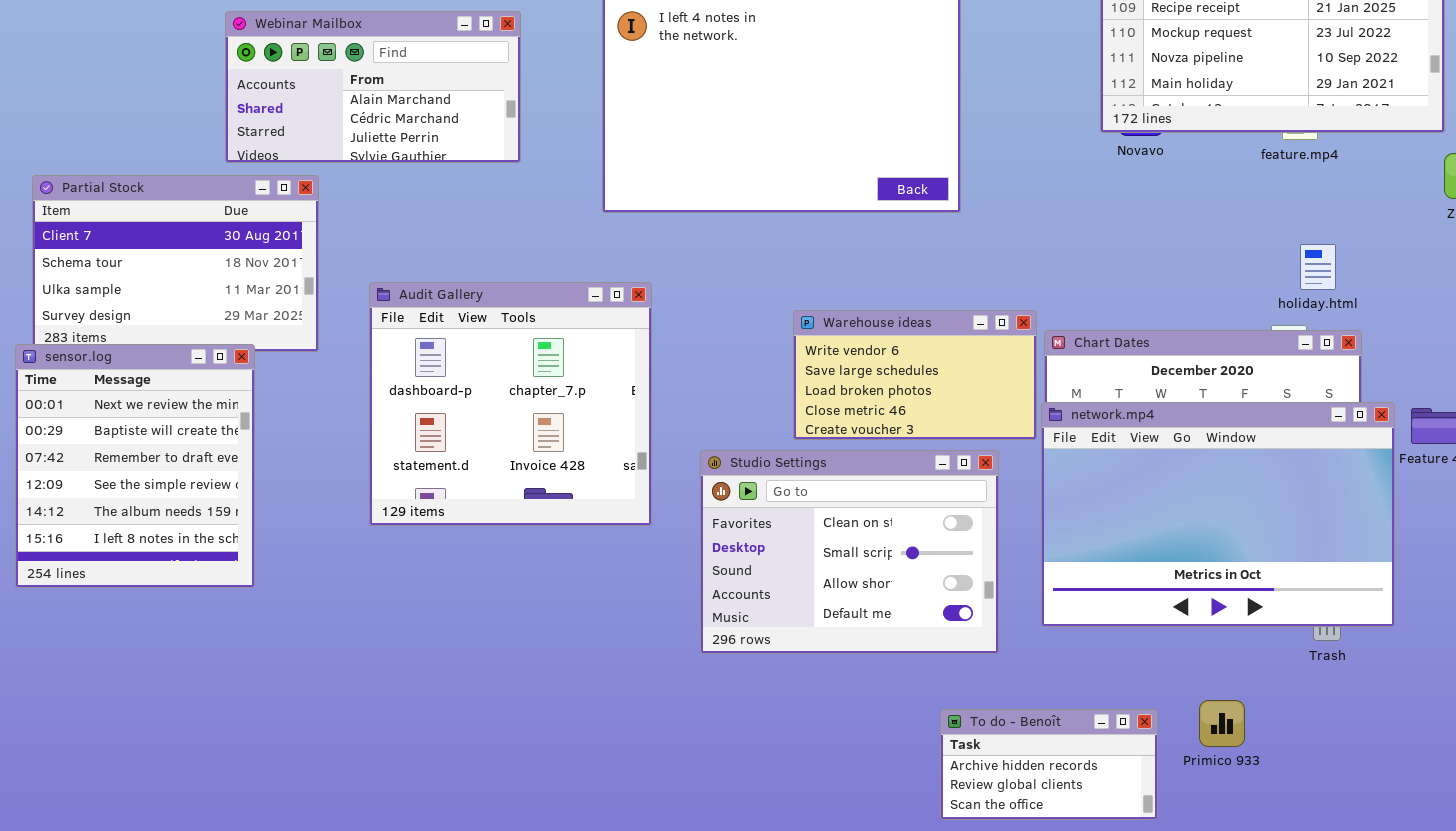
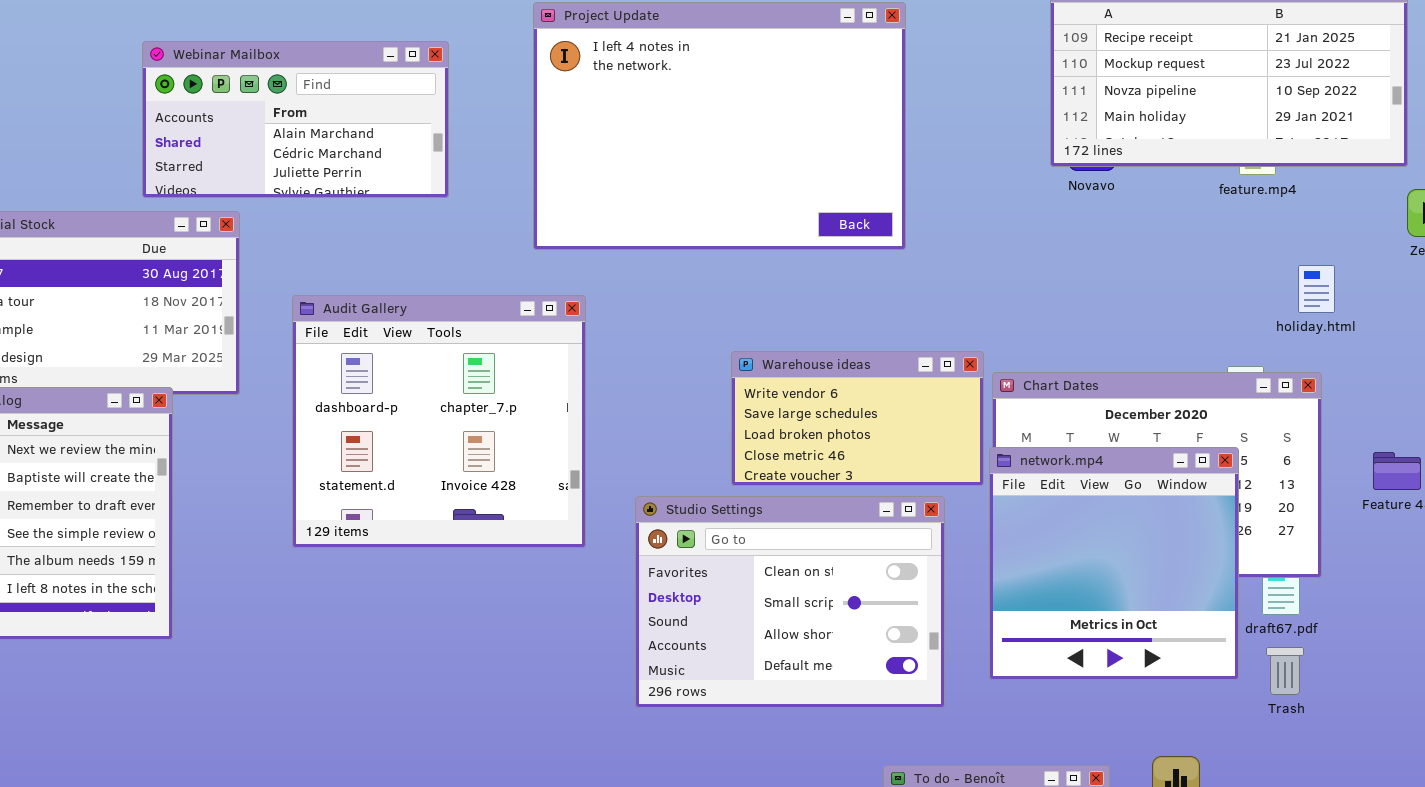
holiday.html: [1300,244,1336,290] -> [1298,265,1335,313], moved
Audit Gallery: [369,282,652,526] -> [292,295,586,548], moved
network.mp4: [1041,402,1395,627] -> [989,447,1239,680], resized

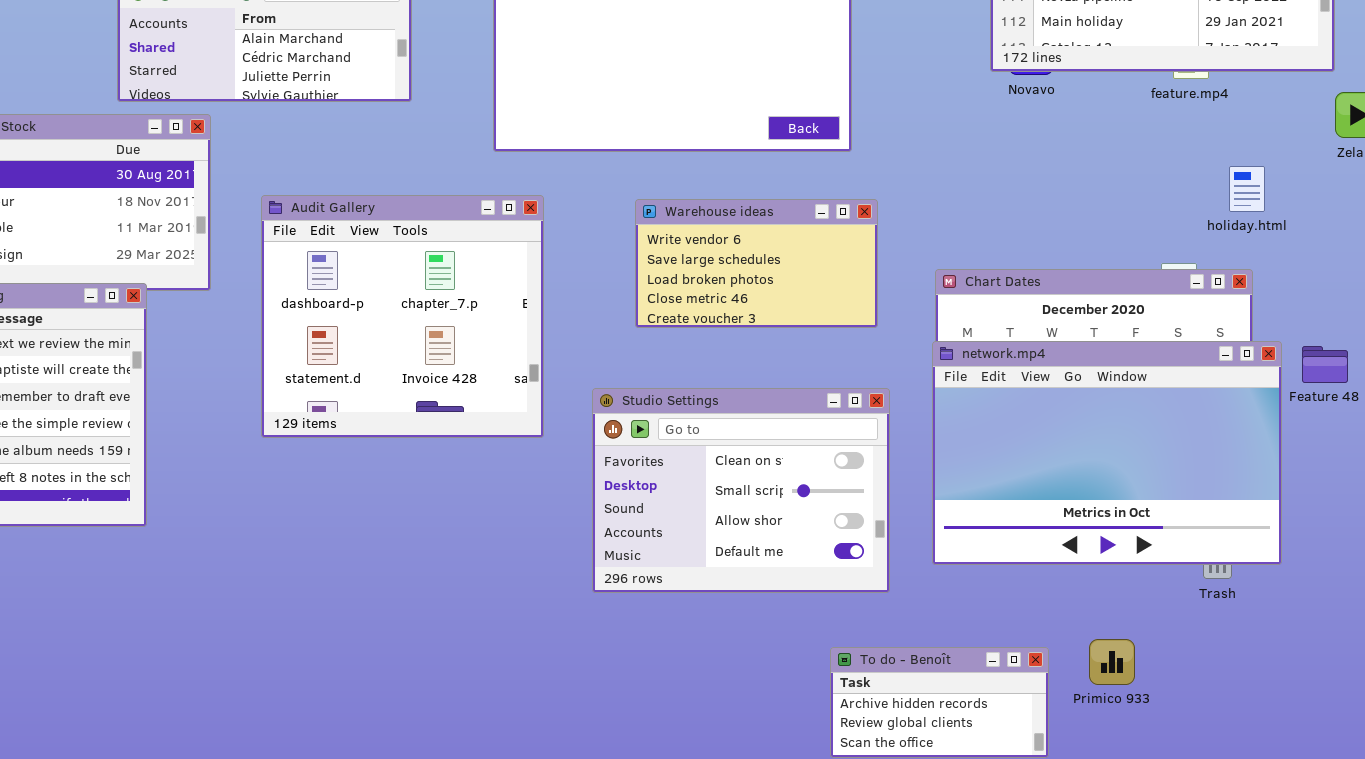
Warehouse ideas: [731,351,984,486] -> [635,199,878,328], moved
network.mp4: [989,447,1239,680] -> [932,341,1282,565], resized

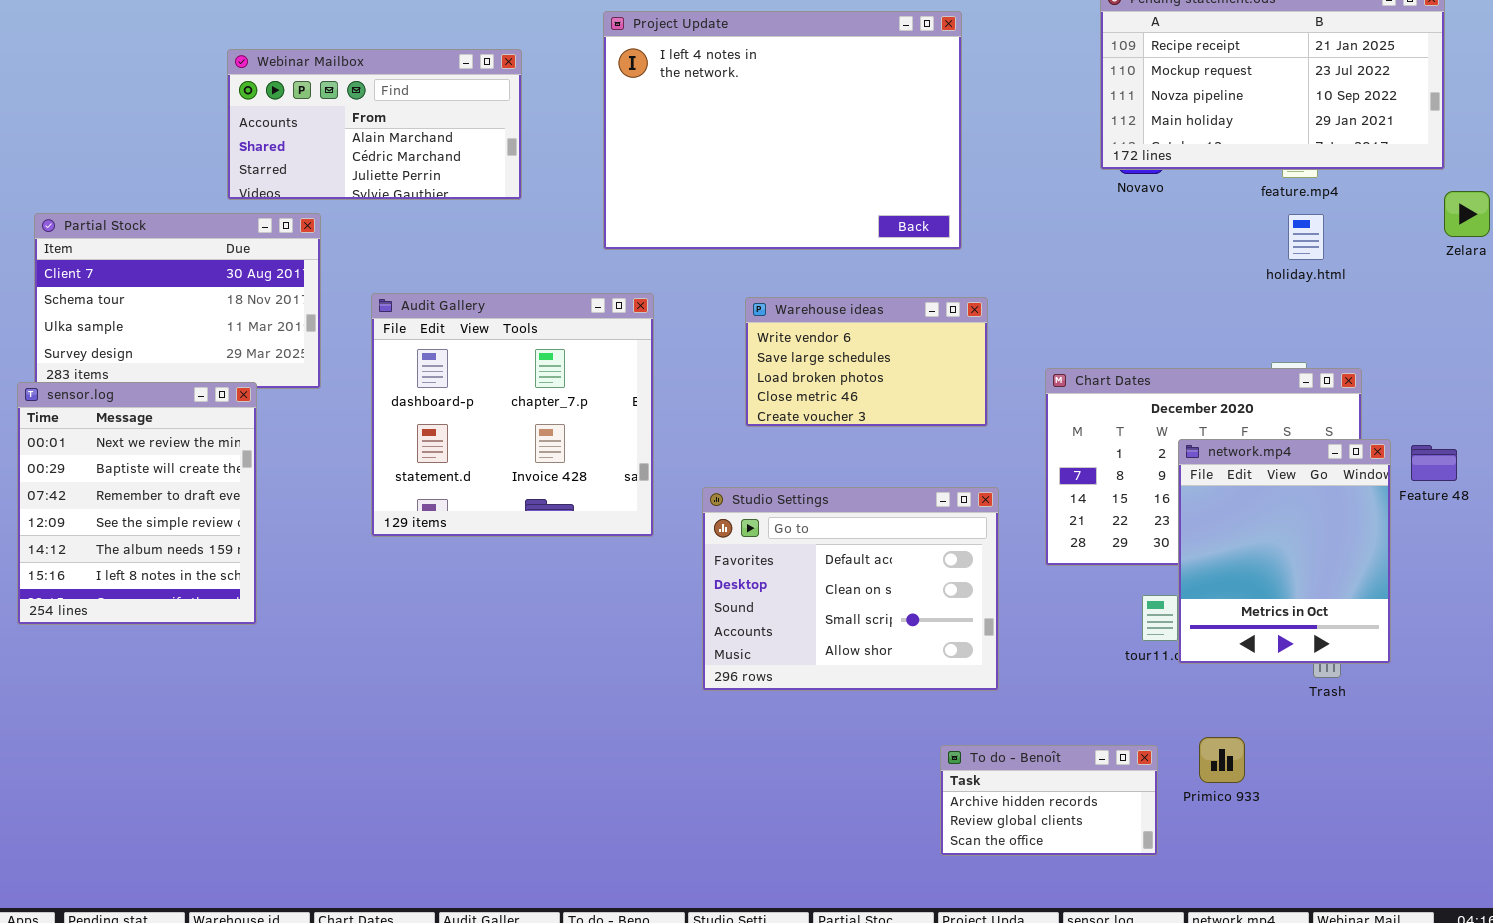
holiday.html: [1229,166,1265,212] -> [1288,214,1324,260], moved
network.mp4: [932,341,1282,565] -> [1178,439,1391,664], resized
Studio Settings: [592,388,890,593] -> [702,487,999,691], scrolled up 1 row

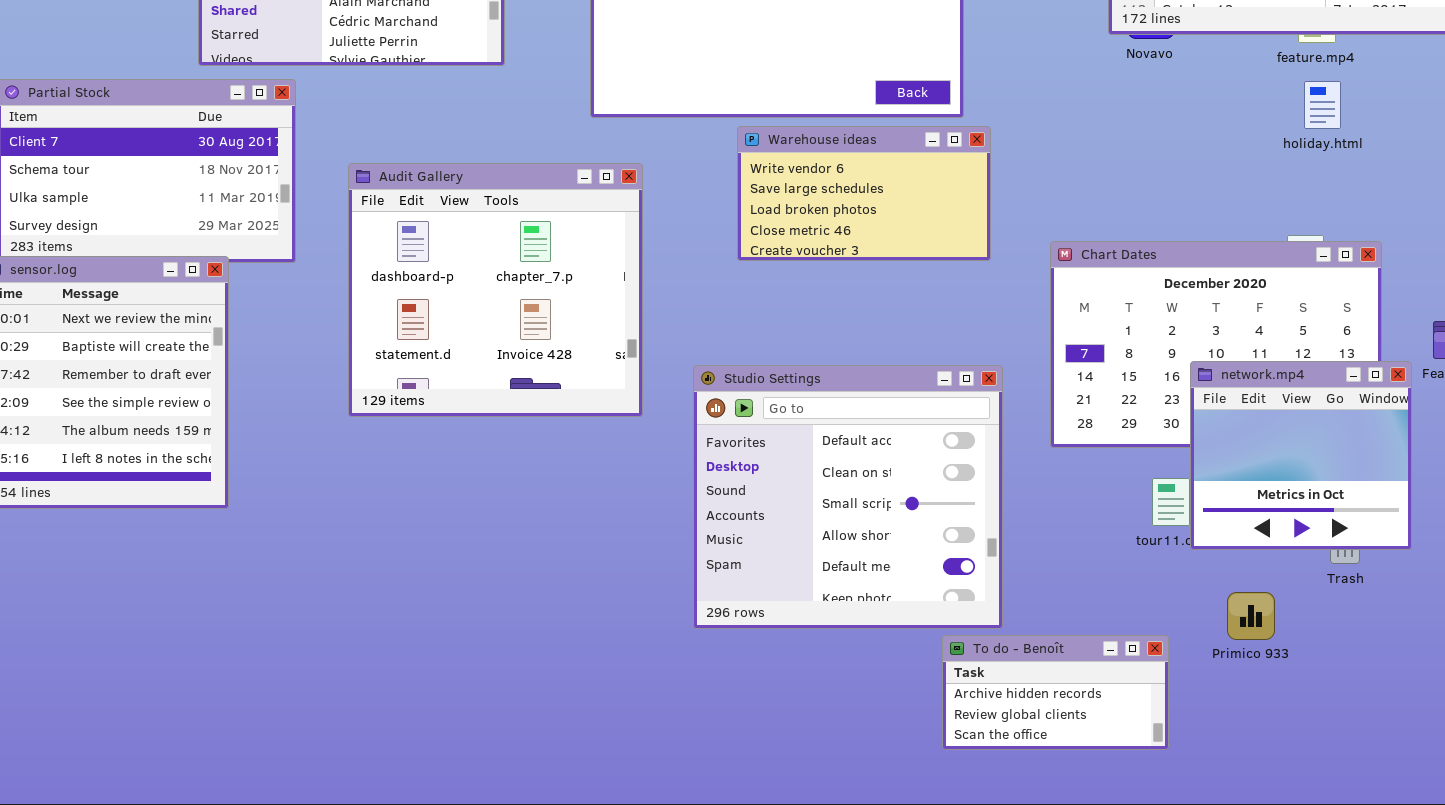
Warehouse ideas: [745,297,988,427] -> [737,126,991,261], moved
network.mp4: [1178,439,1391,664] -> [1190,361,1412,550], resized
Studio Settings: [702,487,999,691] -> [693,365,1003,629], resized
Primico 933: [1199,737,1245,783] -> [1227,592,1275,640], moved

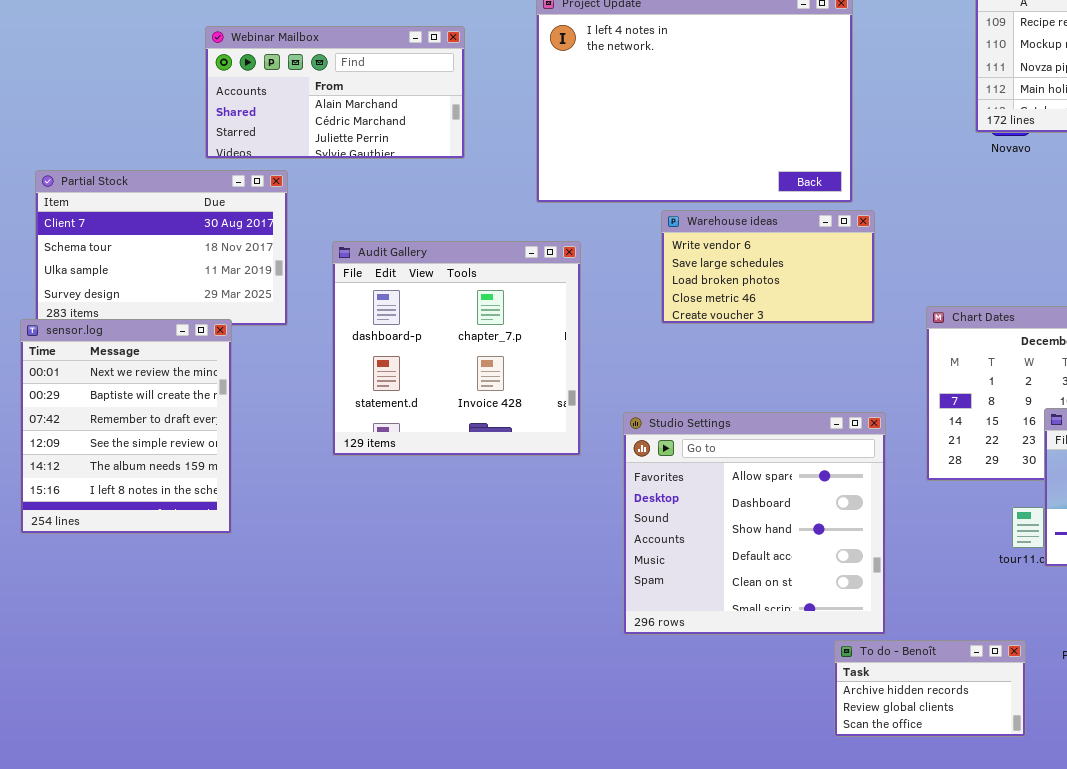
Studio Settings: [693,365,1003,629] -> [623,412,886,635], scrolled up 3 rows

